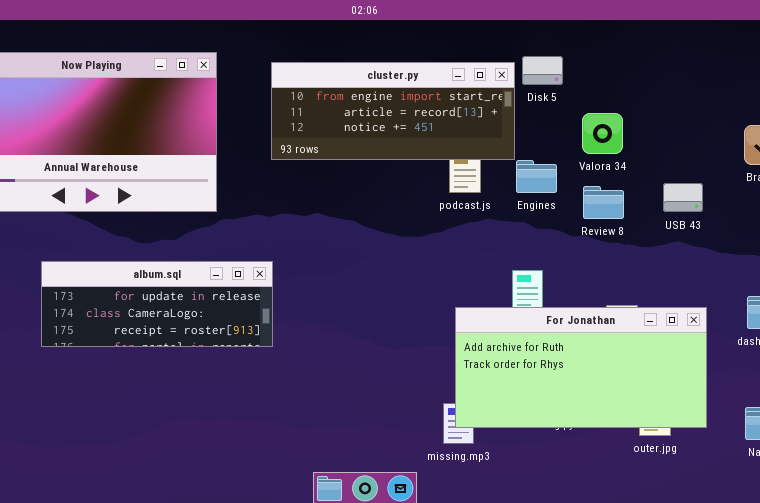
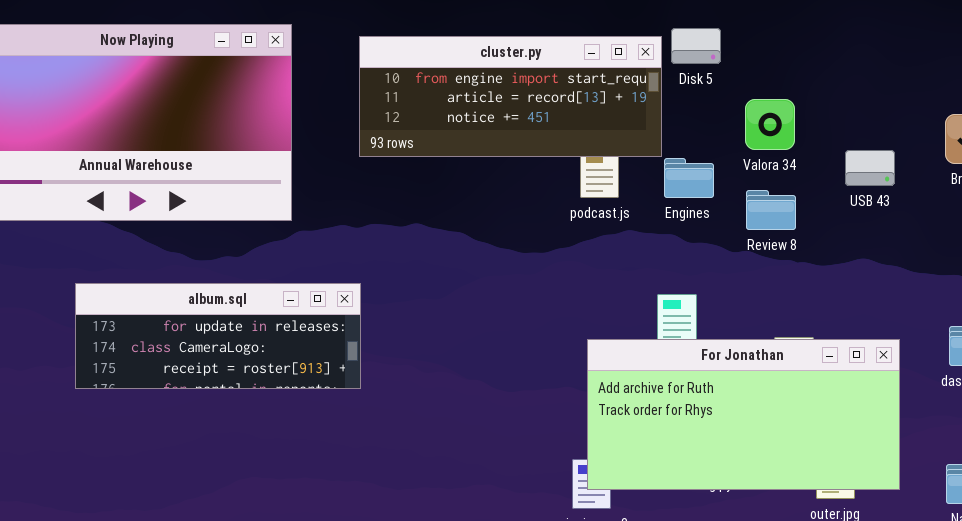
USB 43: [663,183,703,212] -> [845,150,895,186], moved

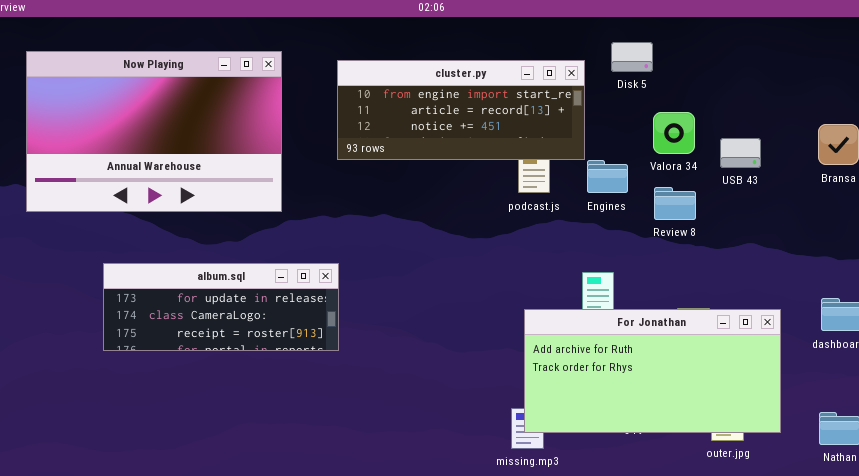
Disk 5: [671,28,721,64] -> [611,42,653,72], moved
USB 43: [845,150,895,186] -> [720,138,761,168], moved

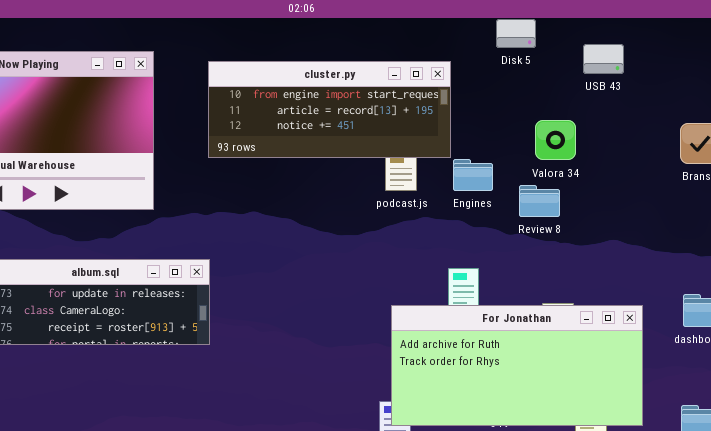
Disk 5: [611,42,653,72] -> [496,19,536,48], moved
Valora 34: [653,112,695,154] -> [535,120,576,160], moved
USB 43: [720,138,761,168] -> [583,44,624,74], moved

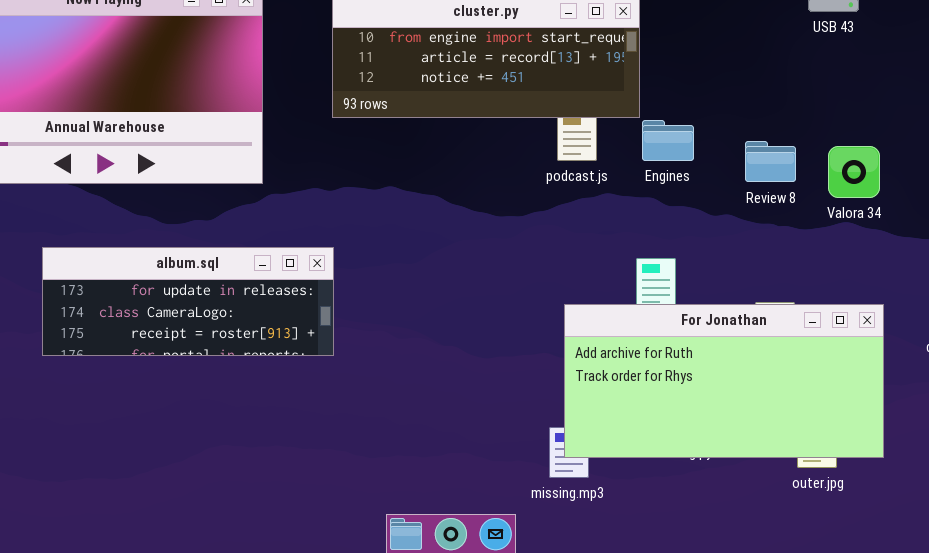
Valora 34: [535,120,576,160] -> [828,146,880,198], moved
Review 8: [519,185,560,217] -> [745,141,796,182], moved

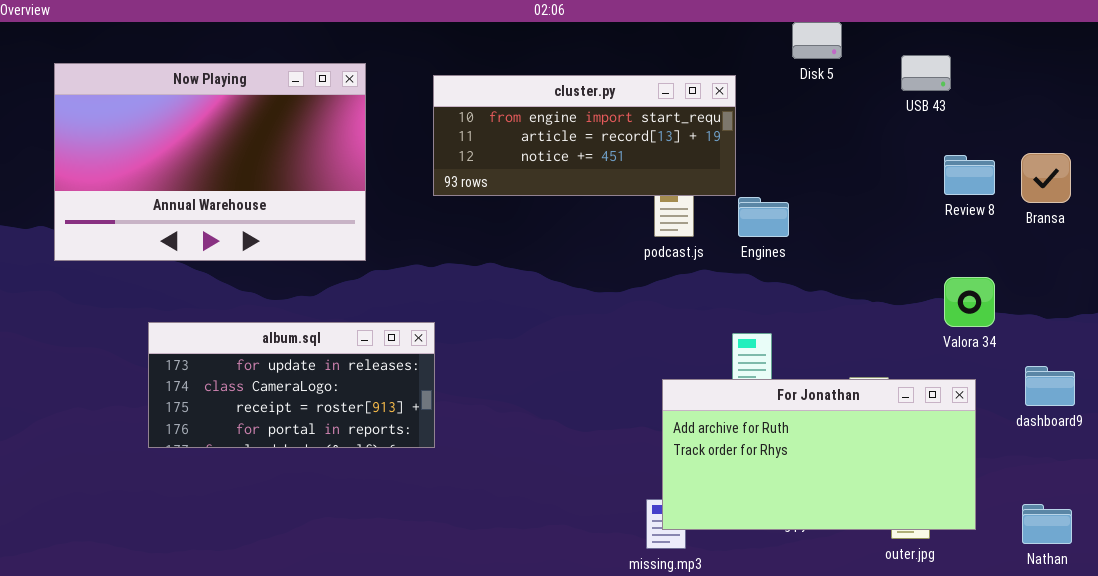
Review 8: [745,141,796,182] -> [944,155,995,195], moved
Valora 34: [828,146,880,198] -> [944,277,995,327], moved
album.sql: [42,247,334,356] -> [148,322,435,448], resized

